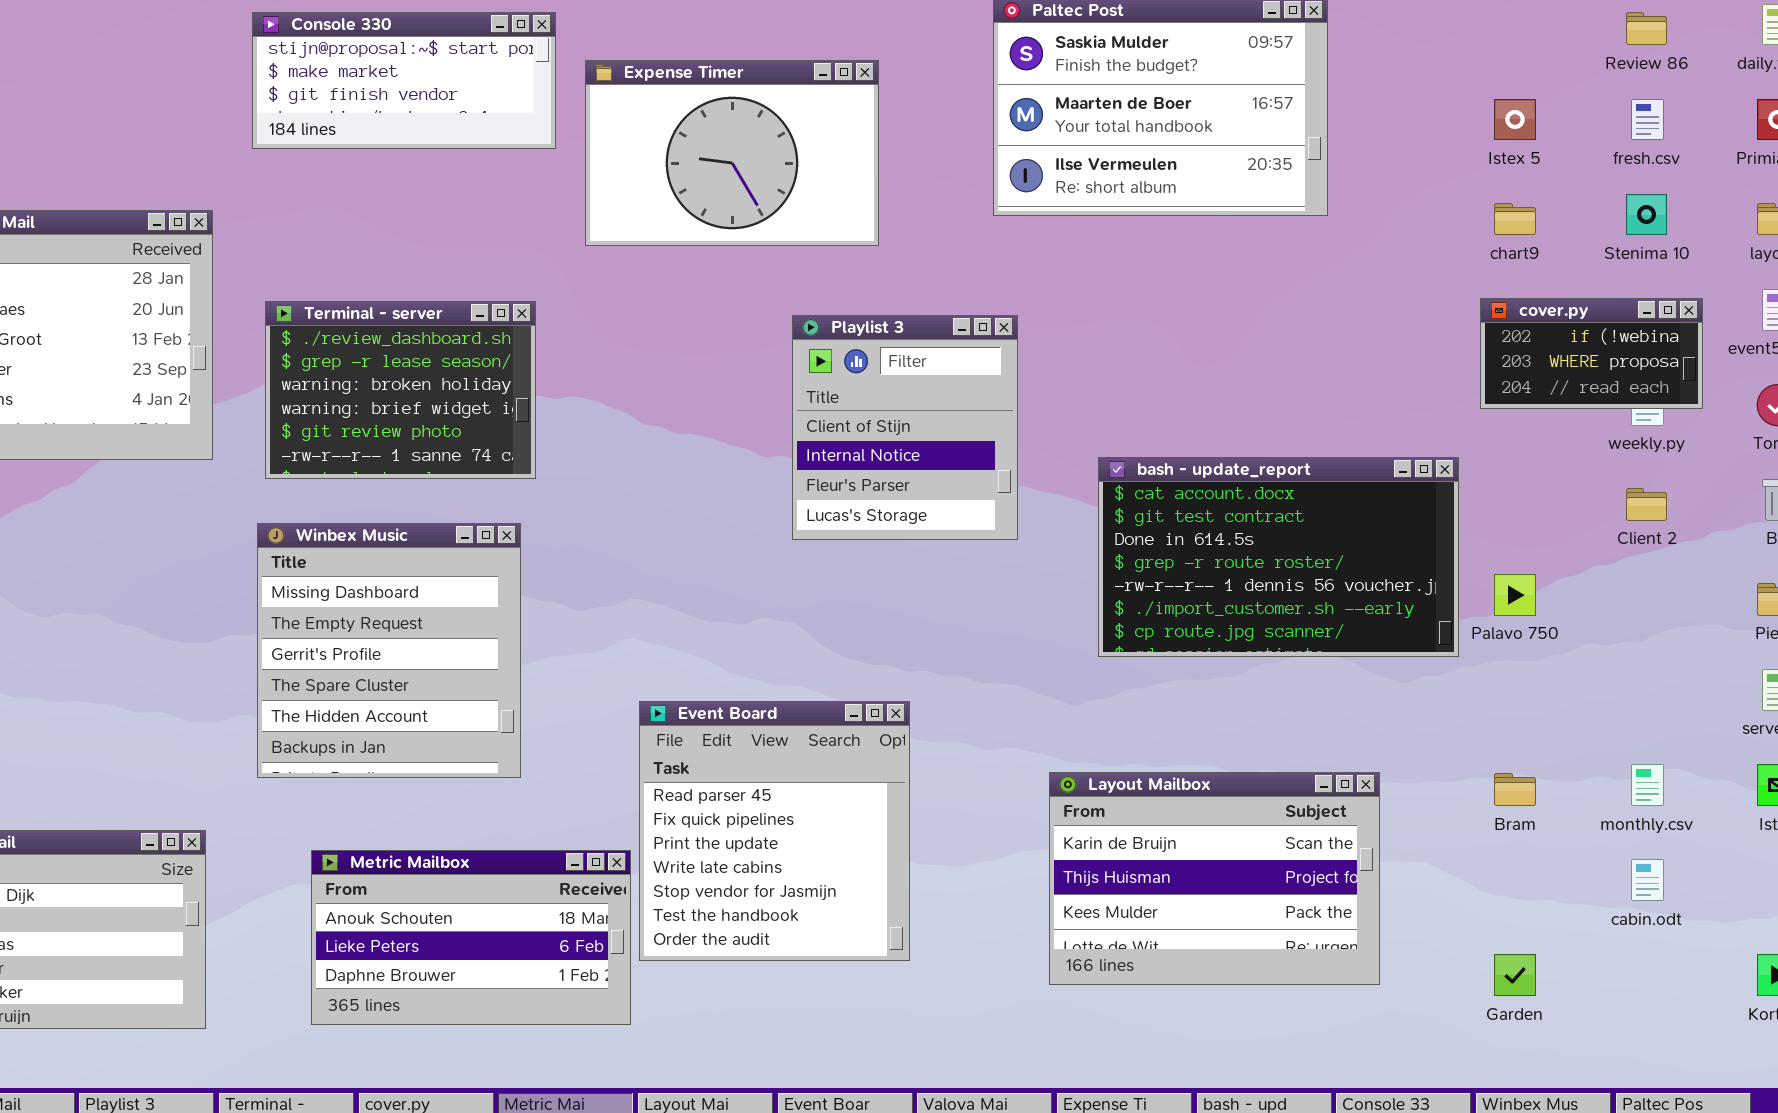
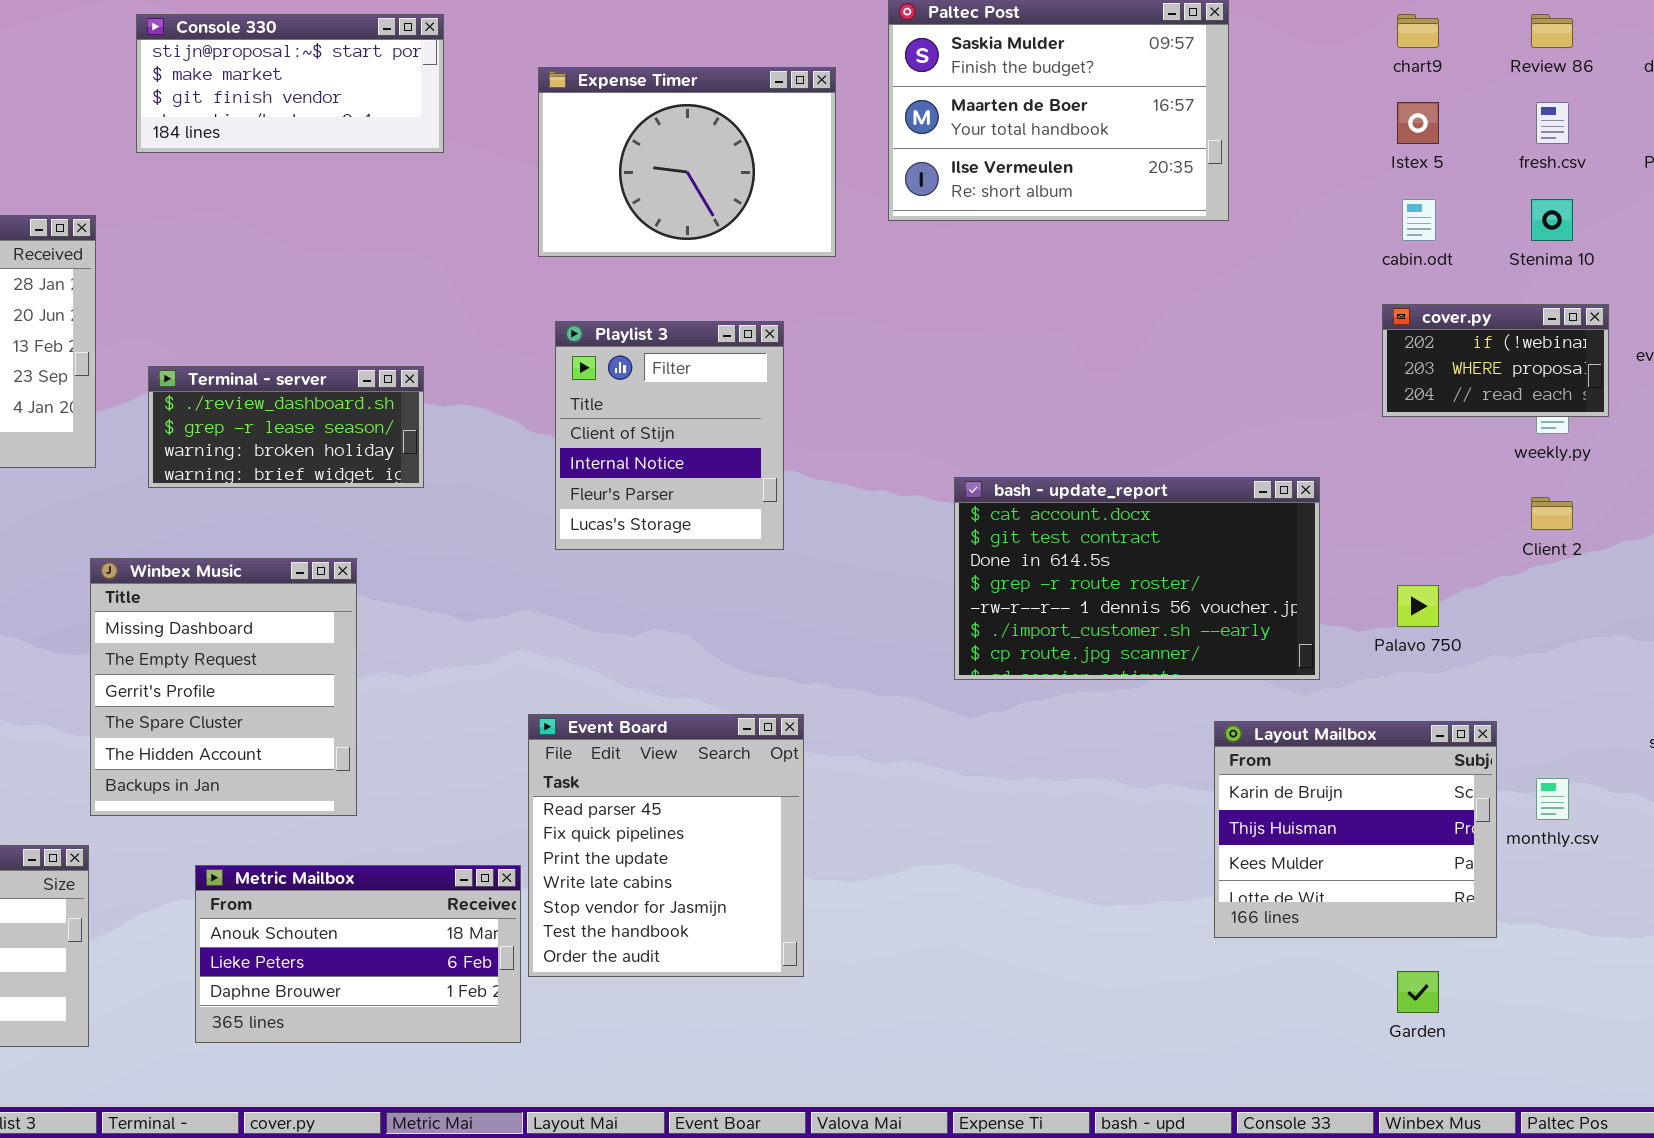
Expense Timer: [585,60,879,246] -> [538,67,836,257], moved
chart9: [1494,203,1536,235] -> [1397,14,1439,48], moved
Terminal - server: [265,301,536,479] -> [148,366,424,488], resized
Playlist 3: [792,315,1018,540] -> [555,321,784,550], moved
bash - update_report: [1098,457,1459,657] -> [954,477,1320,680], moved
Winbex Music: [257,523,521,778] -> [90,558,357,816], moved
Layout Mailbox: [1049,772,1380,985] -> [1214,721,1497,938], moved, resized
cabin.odt: [1631,859,1664,901] -> [1402,199,1436,241], moved

